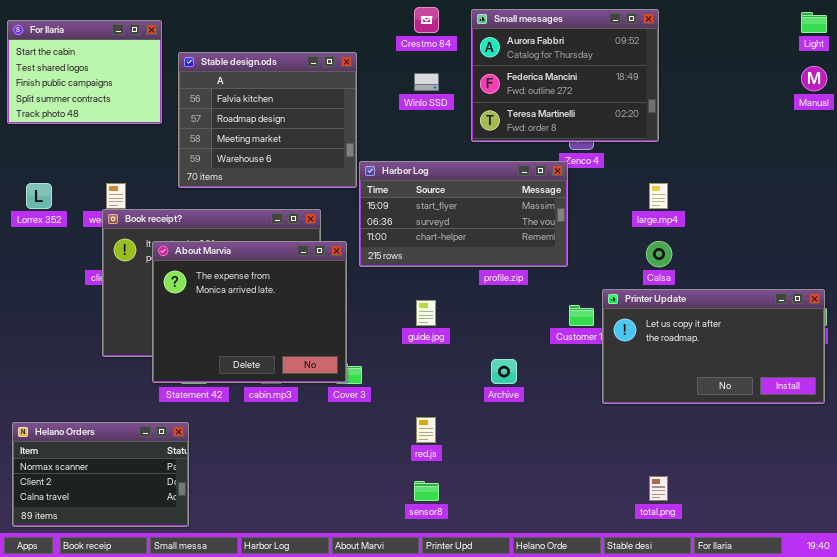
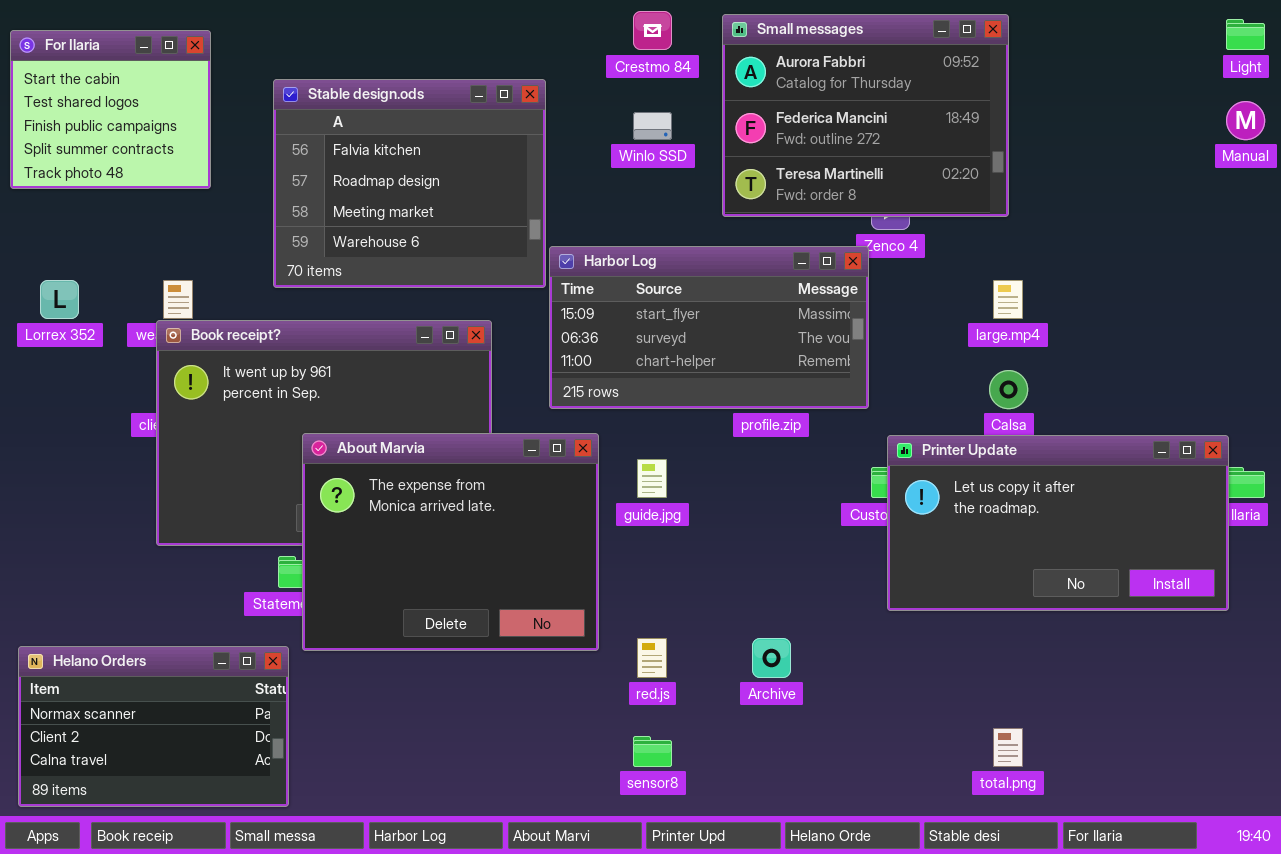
For Ilaria: [7,20,162,124] -> [10,30,211,189], resized
About Marvia: [152,241,347,383] -> [302,433,599,651], moved
Printer Update: [602,289,825,404] -> [887,435,1229,611], moved
Archive: [491,359,517,384] -> [752,638,791,678], moved

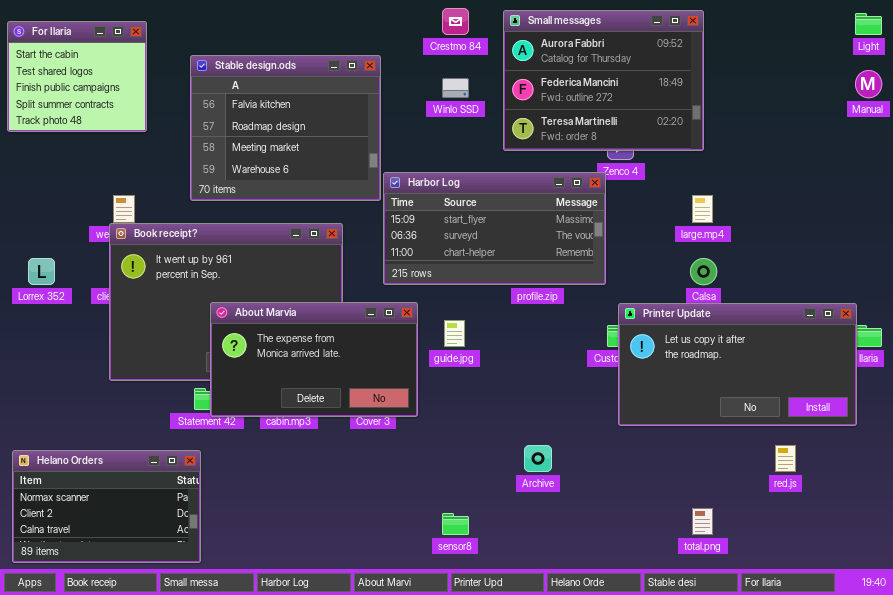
Lorrex 352: [40,280,79,319] -> [28,258,55,285], moved
About Marvia: [302,433,599,651] -> [210,302,418,417], resized
red.js: [637,638,667,678] -> [775,445,796,472], moved

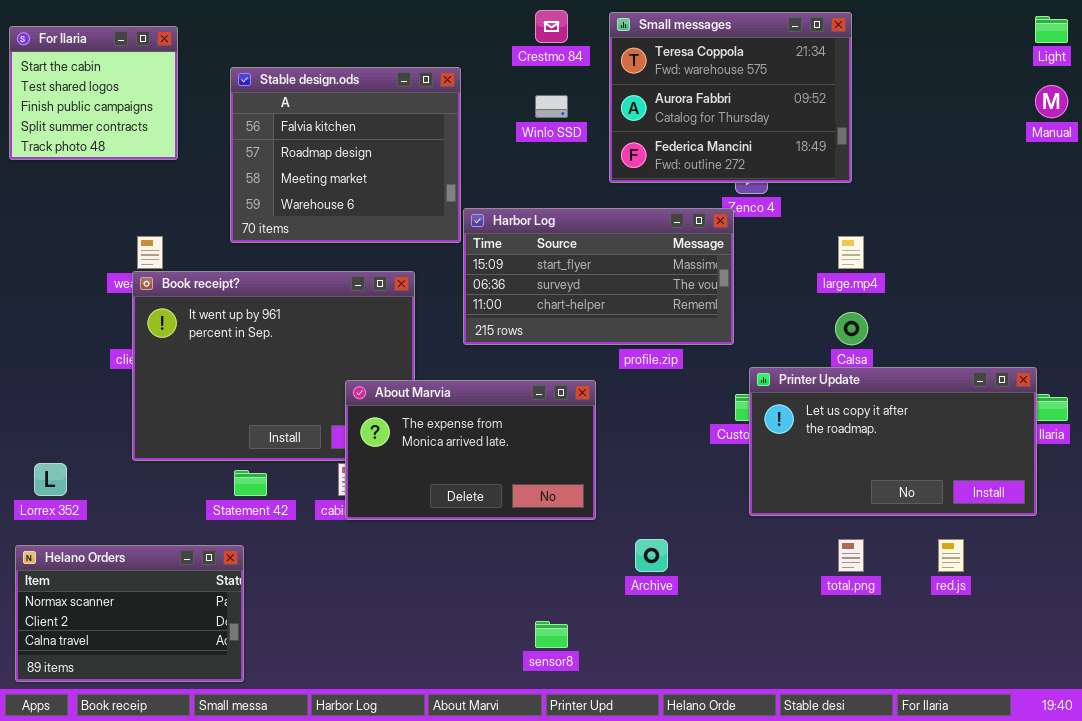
Small messages: [503,10,704,151] -> [609,12,852,183], scrolled up 1 row
Lorrex 352: [28,258,55,285] -> [34,463,67,496], moved
About Marvia: [210,302,418,417] -> [345,380,596,520], moved
total.png: [692,508,713,535] -> [838,539,864,572], moved

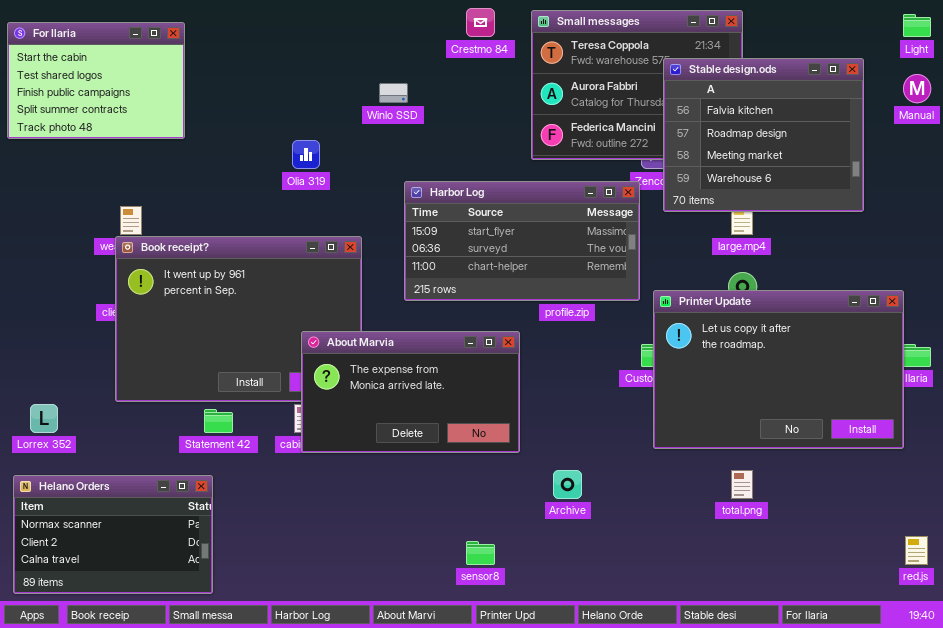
For Ilaria: [9,26,178,160] -> [7,22,185,139], resized
Stable design.ods: [230,67,461,243] -> [663,58,864,212], moved
Winlo SSD: [535,95,568,118] -> [379,83,408,103], moved
Printer Update: [749,367,1037,516] -> [653,290,904,449], resized
red.js: [938,539,964,572] -> [905,536,928,565], moved

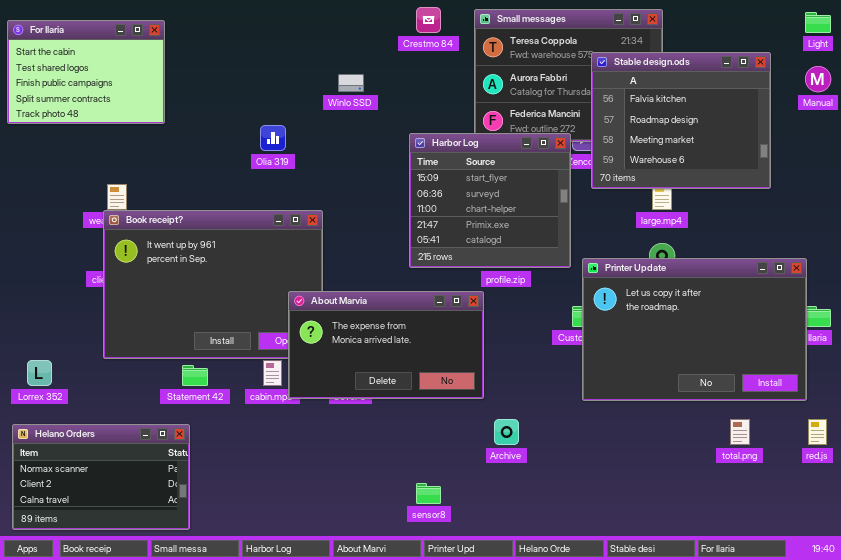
Harbor Log: [404,181,640,301] -> [409,133,571,268], resized
About Marvia: [301,331,520,453] -> [288,291,484,399], moved
total.png: [731,470,753,499] -> [730,419,750,445], moved
red.js: [905,536,928,565] -> [808,419,827,445], moved

